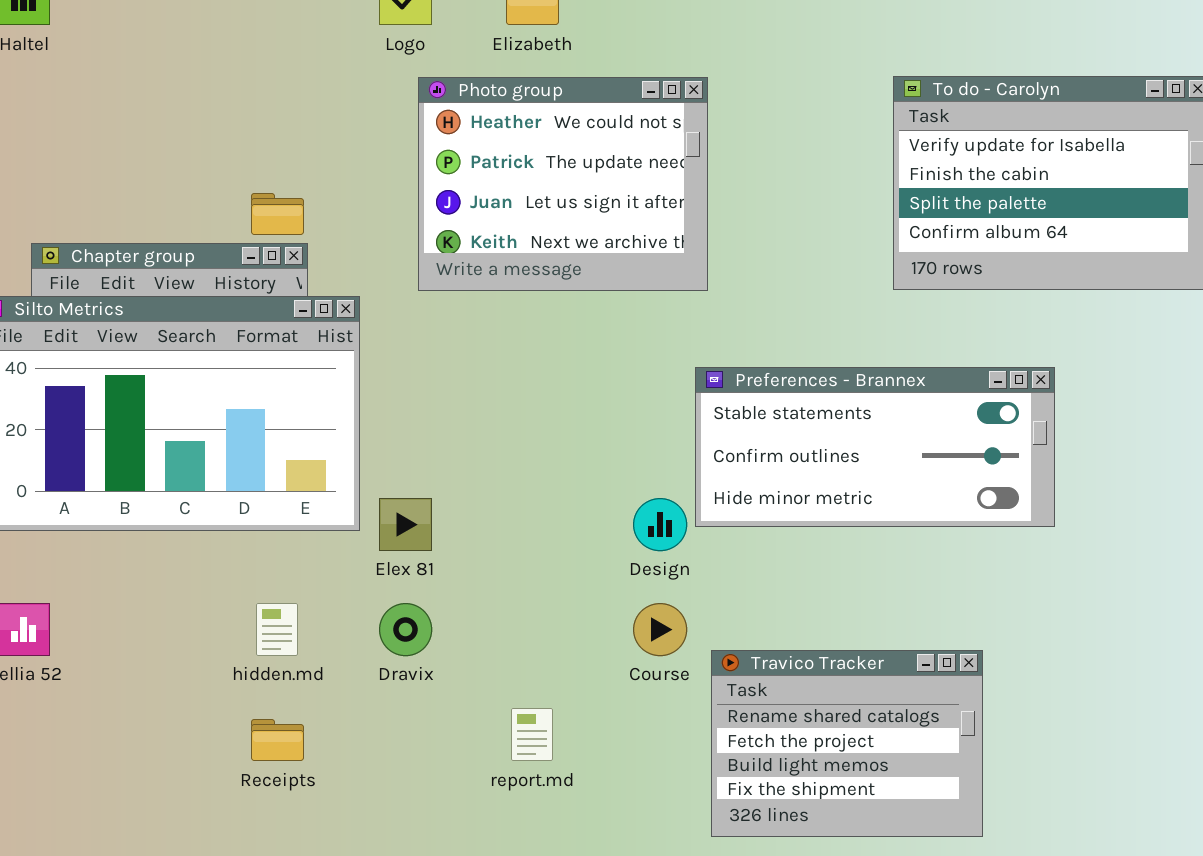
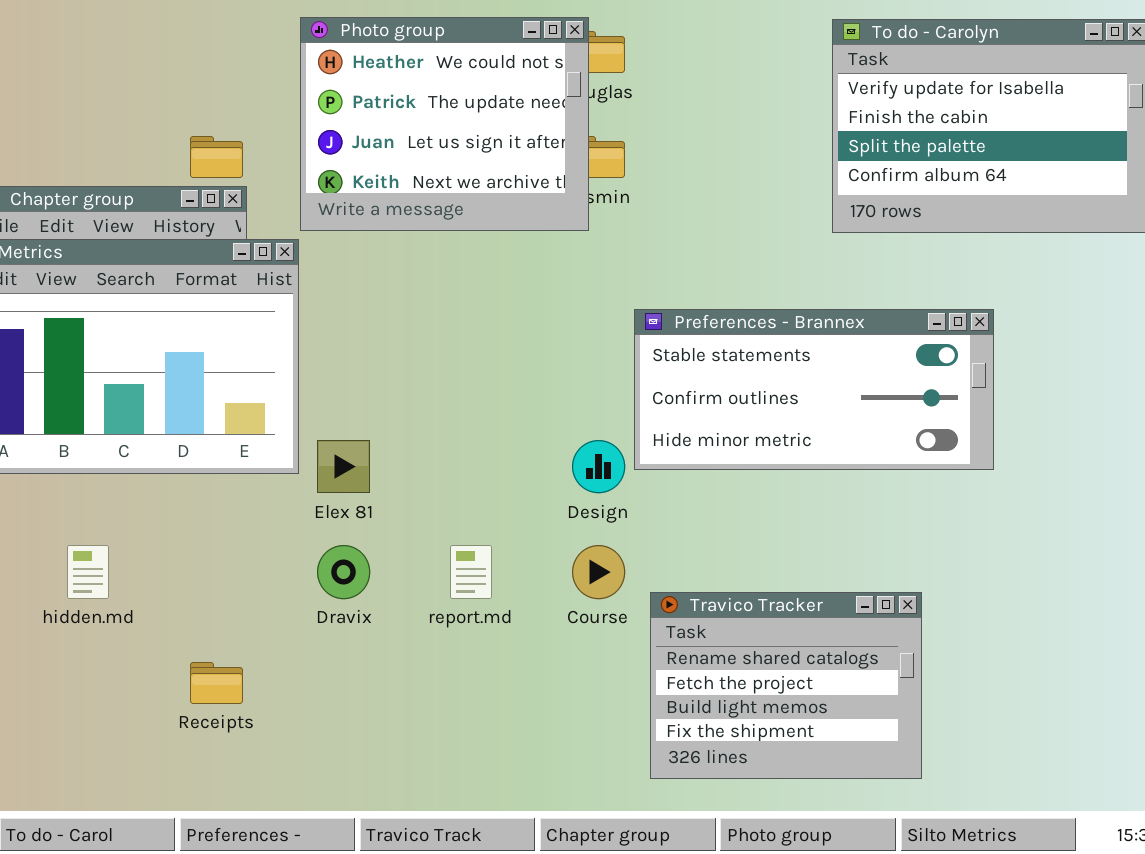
Photo group: [418,77,708,291] -> [300,17,589,231], moved
hidden.md: [256,603,298,656] -> [67,545,109,599], moved
report.md: [511,708,553,761] -> [450,545,492,599], moved

